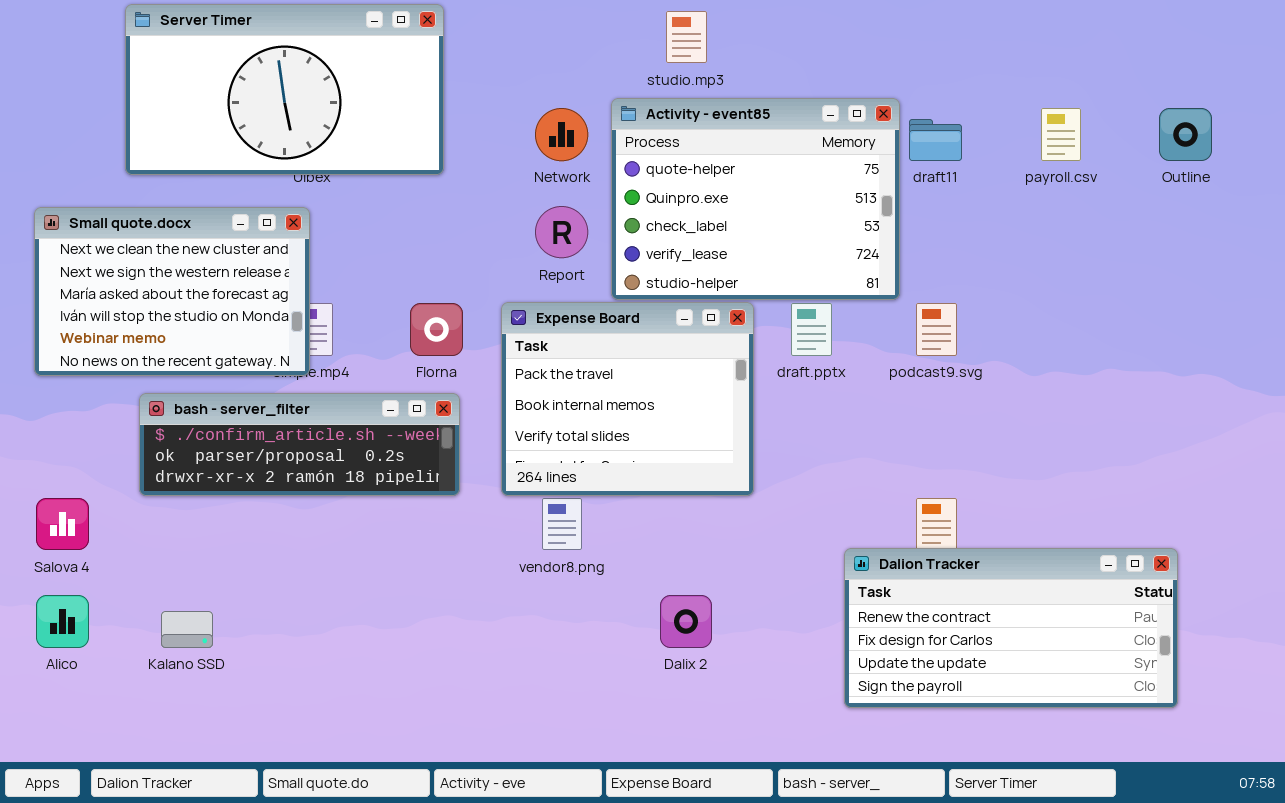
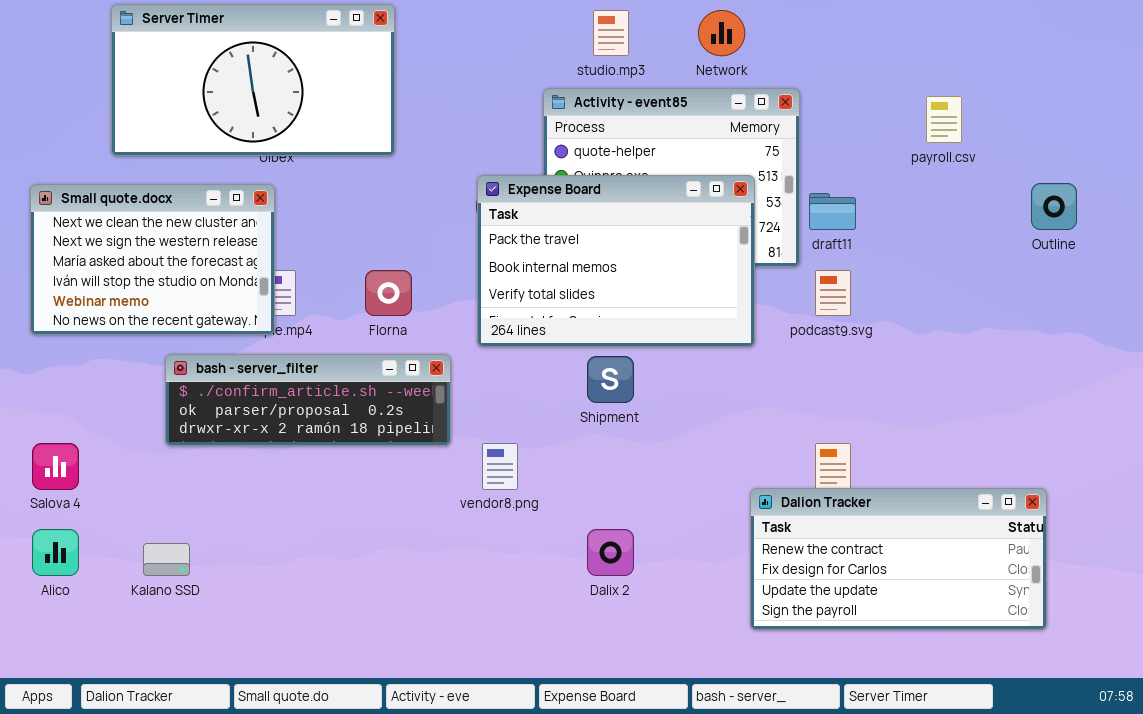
Network: [535,108,588,161] -> [698,10,745,56], moved
Outline: [1159,108,1212,161] -> [1031,183,1077,230], moved
draft11: [909,119,962,161] -> [809,193,856,230], moved
Expense Board: [501,302,754,496] -> [477,175,755,347], moved, resized
bash - server_filter: [139,393,460,496] -> [165,354,451,446], moved

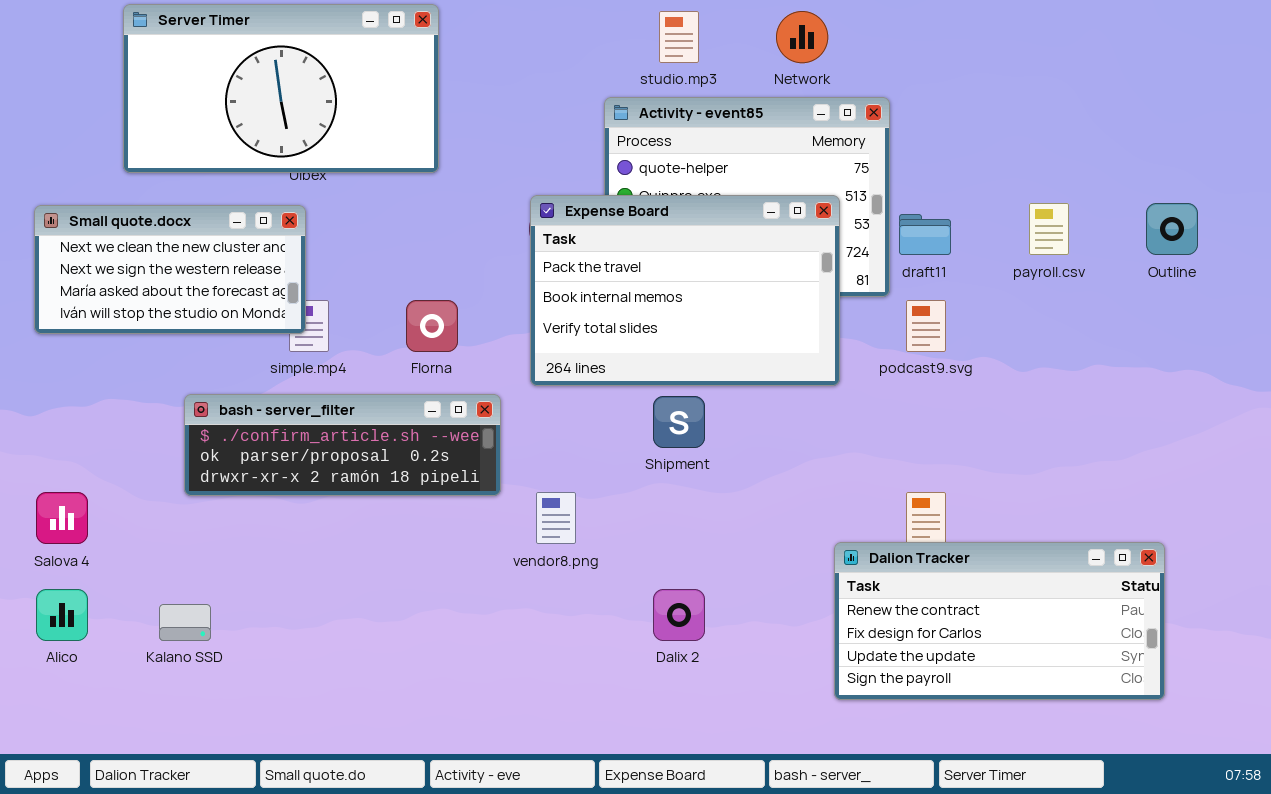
payroll.csv: [926,96,962,143] -> [1029,203,1069,255], moved
Small quote.docx: [30,184,275,335] -> [34,205,306,334], resized

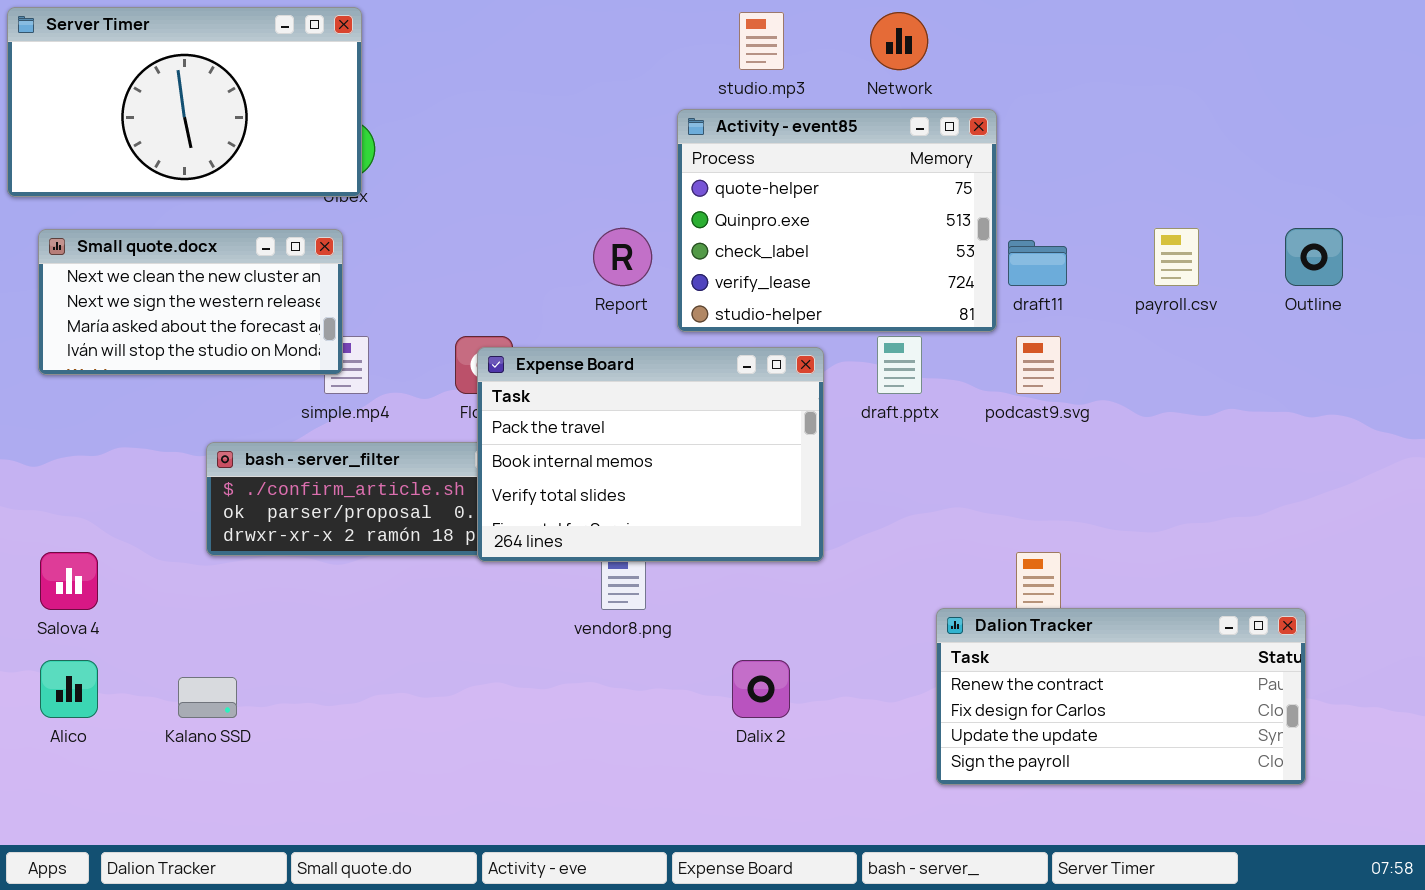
Server Timer: [123,4,439,173] -> [7,7,362,197], moved
Expense Board: [530,195,840,386] -> [477,347,824,562], moved

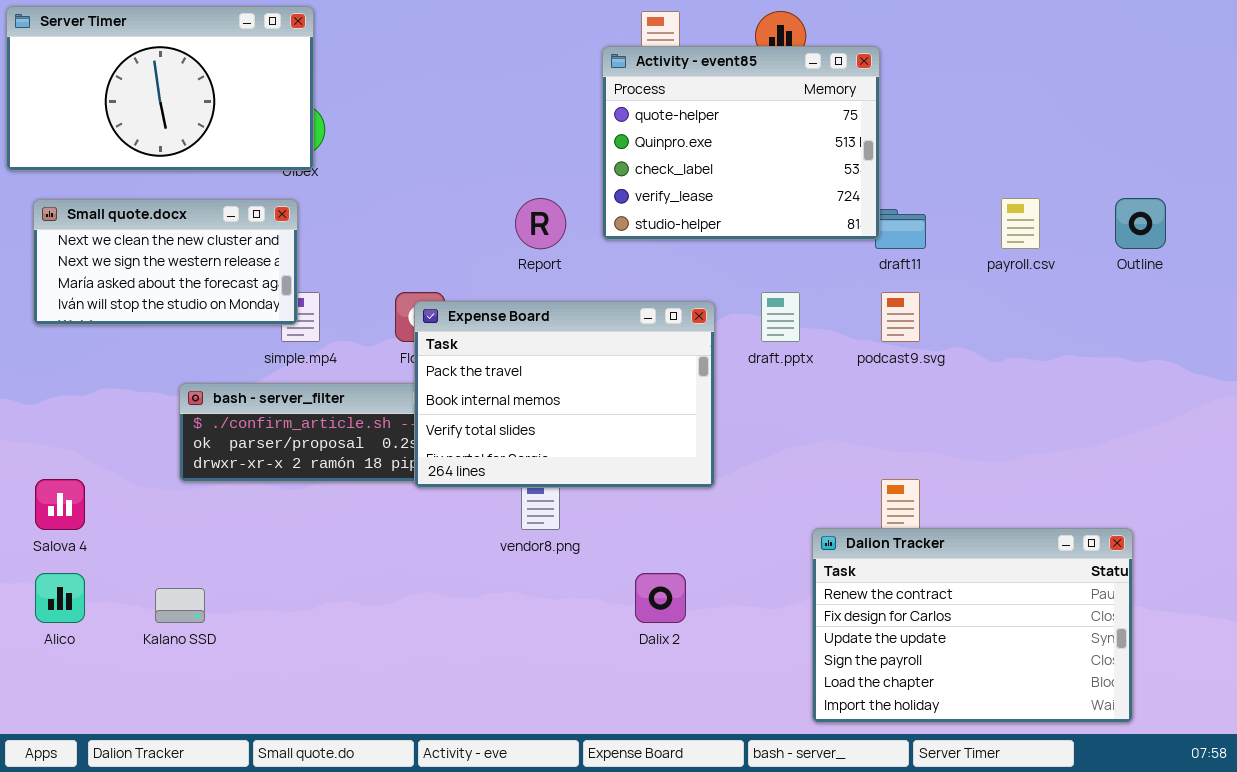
Activity - event85: [677,109,997,332] -> [602,46,880,240], moved
Dalion Tracker: [936,608,1306,785] -> [812,528,1133,723], resized

